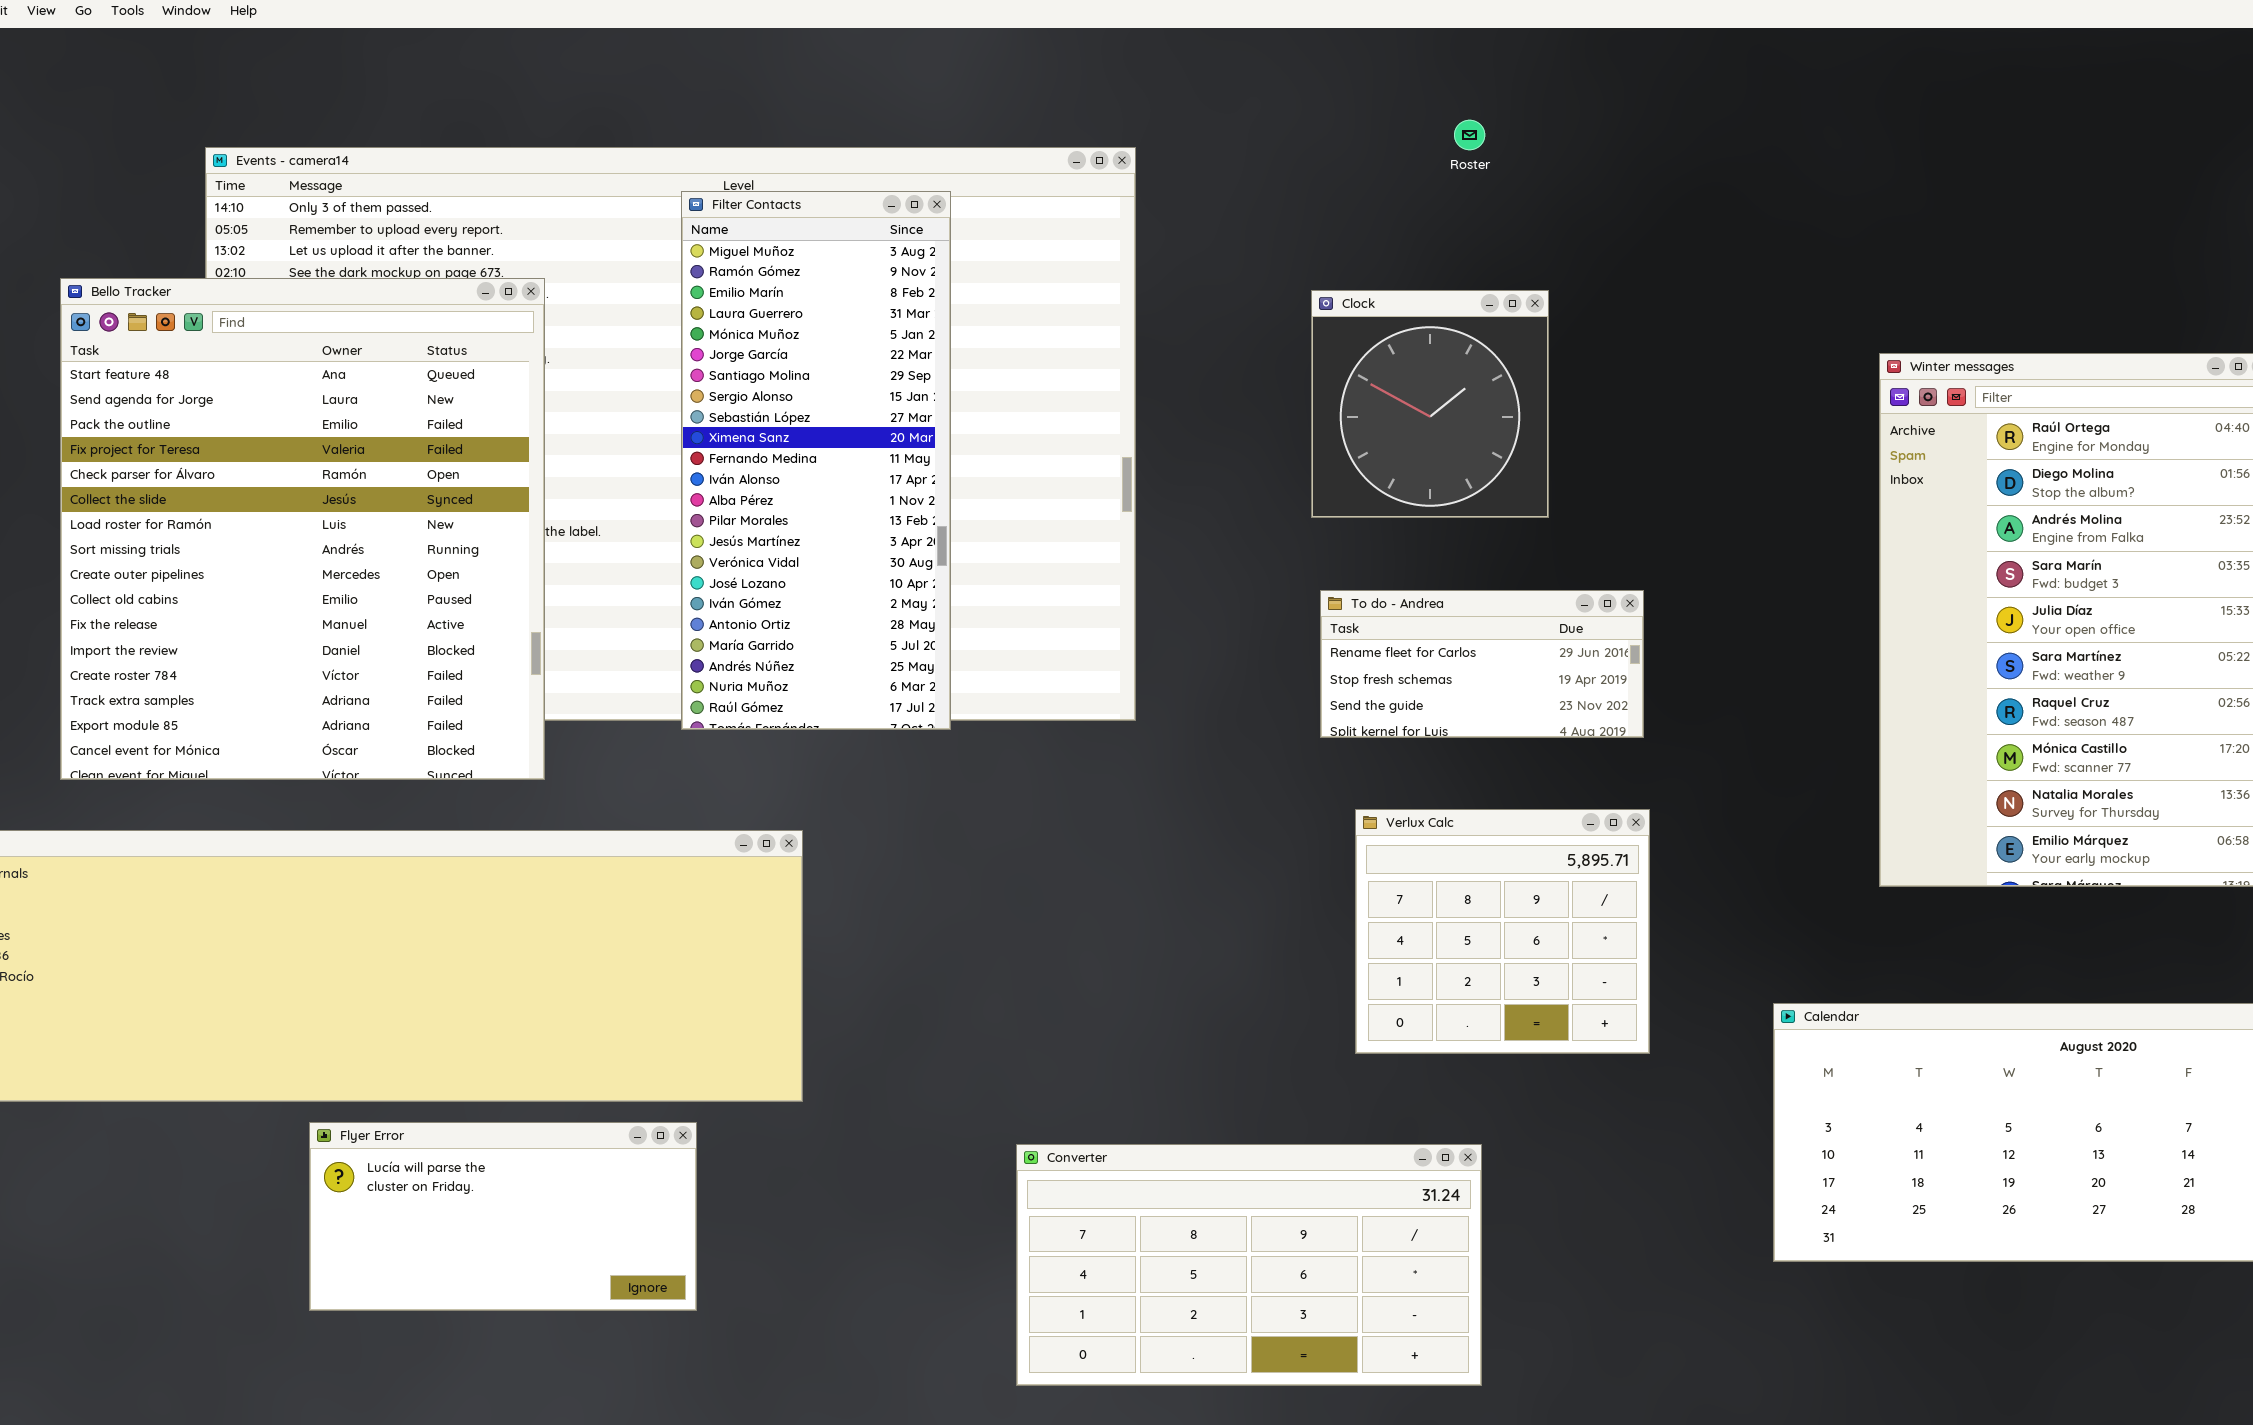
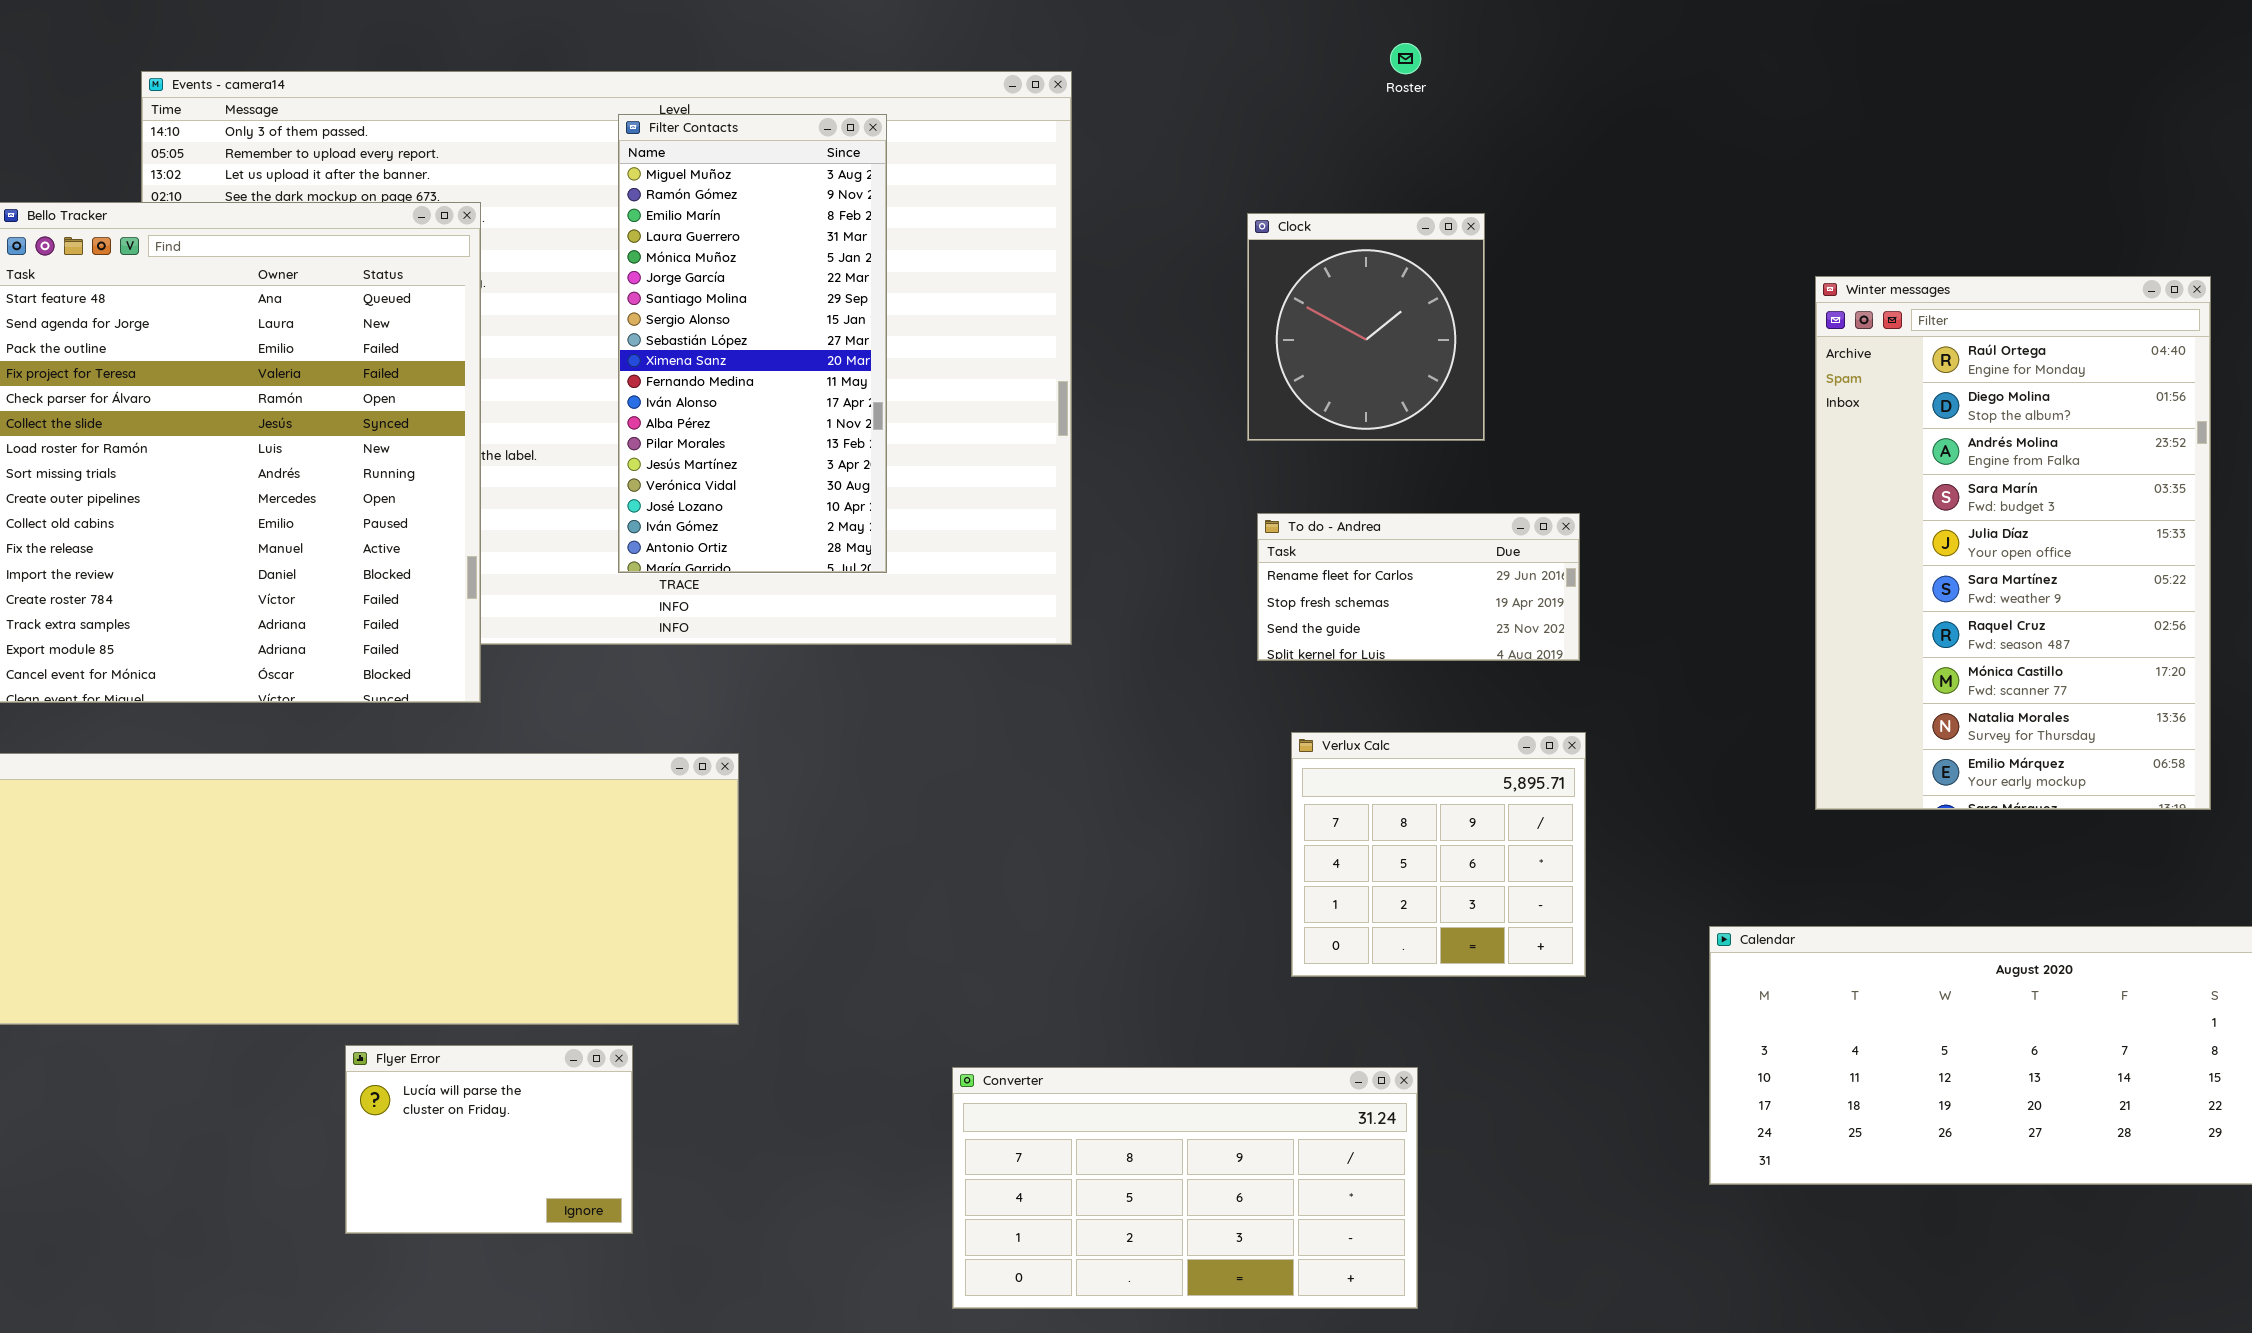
Filter Contacts: [681,191,951,730] -> [618,114,887,573], resized
Flyer Error: [309,1122,697,1311] -> [345,1045,633,1234], resized

